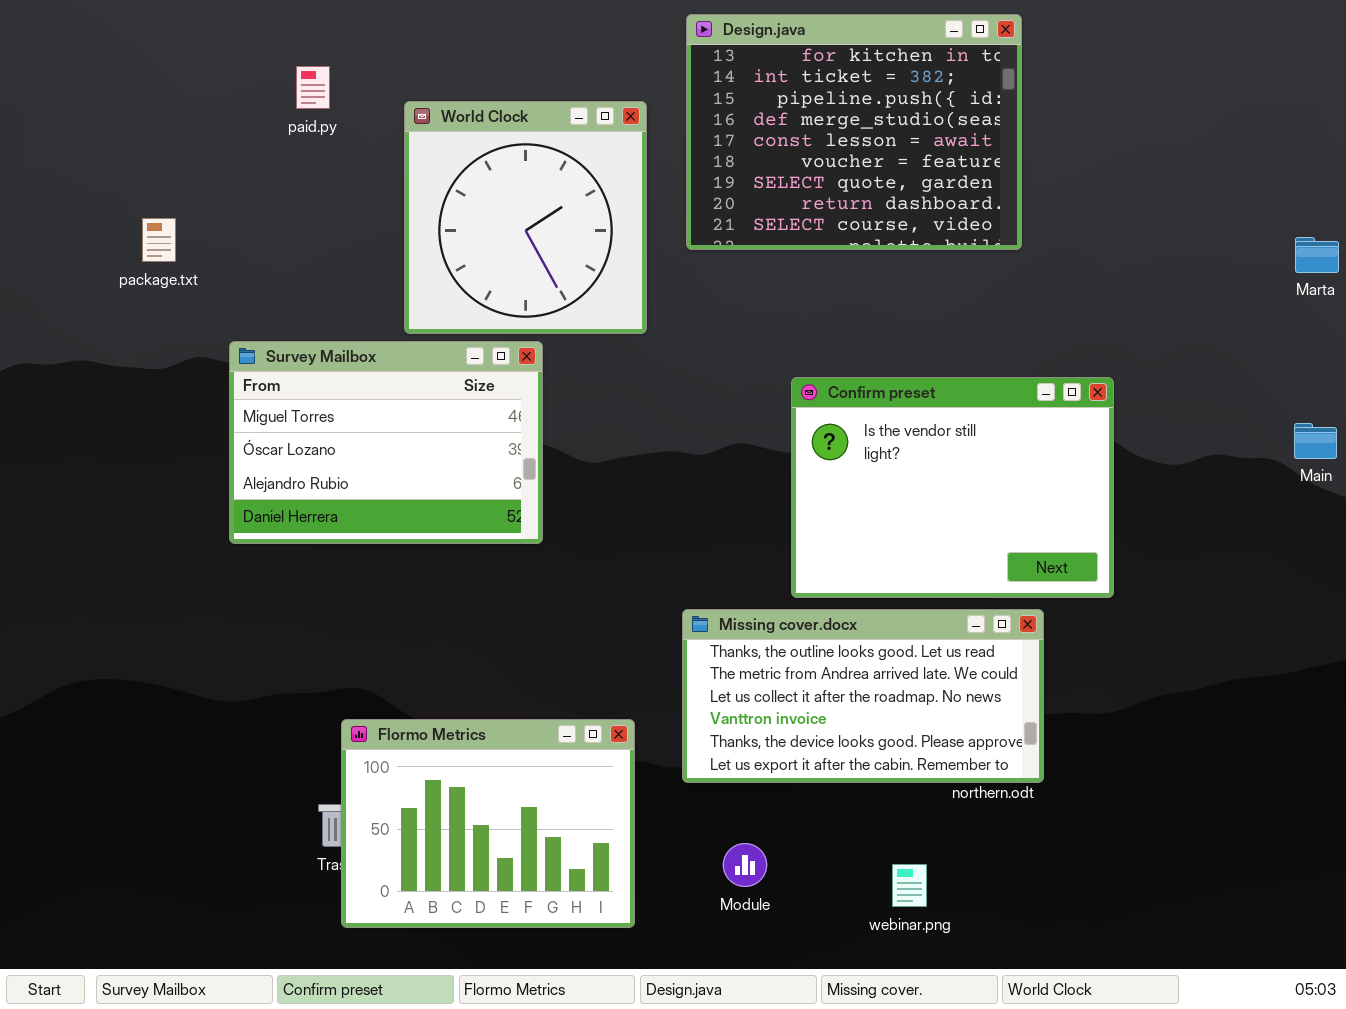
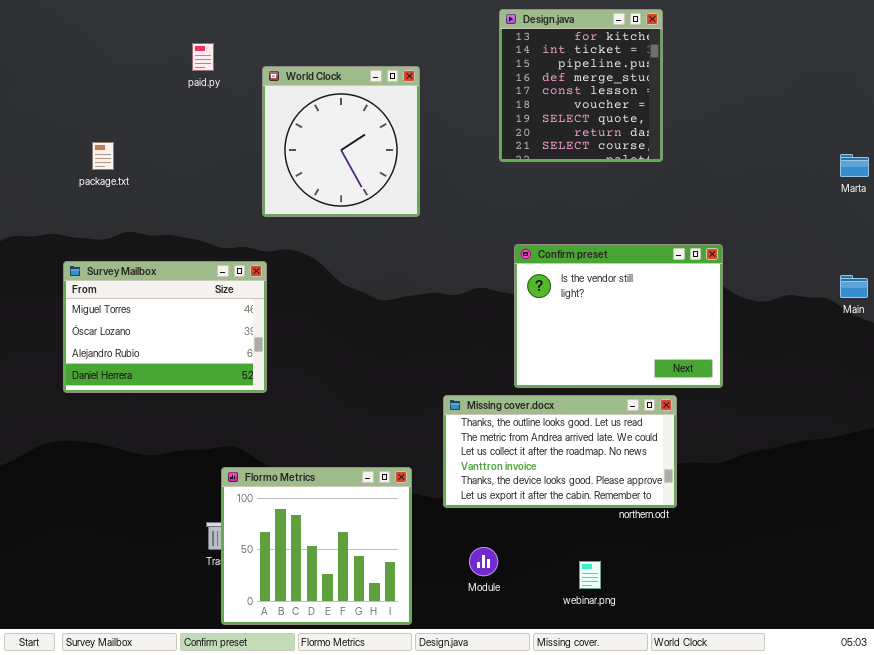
Design.java: [686,14,1022,250] -> [499,9,663,162], resized
Survey Mailbox: [229,341,543,544] -> [63,261,267,393], moved
Flormo Metrics: [341,719,635,928] -> [221,467,412,625], resized

